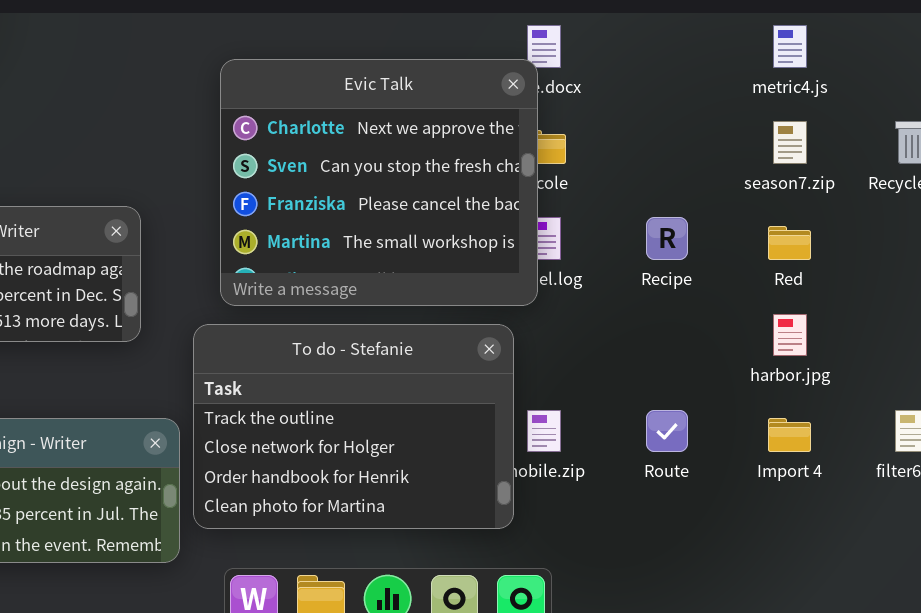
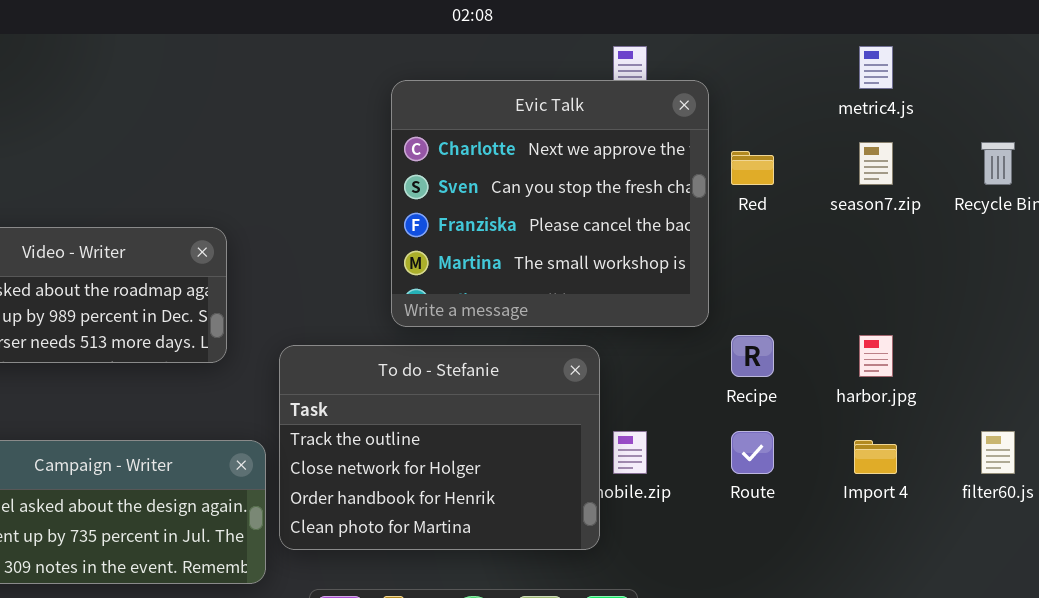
Evic Talk: [220,59,538,306] -> [391,80,709,327], moved
Recipe: [646,217,688,260] -> [731,335,774,377], moved
Red: [768,226,811,260] -> [731,151,774,185], moved

